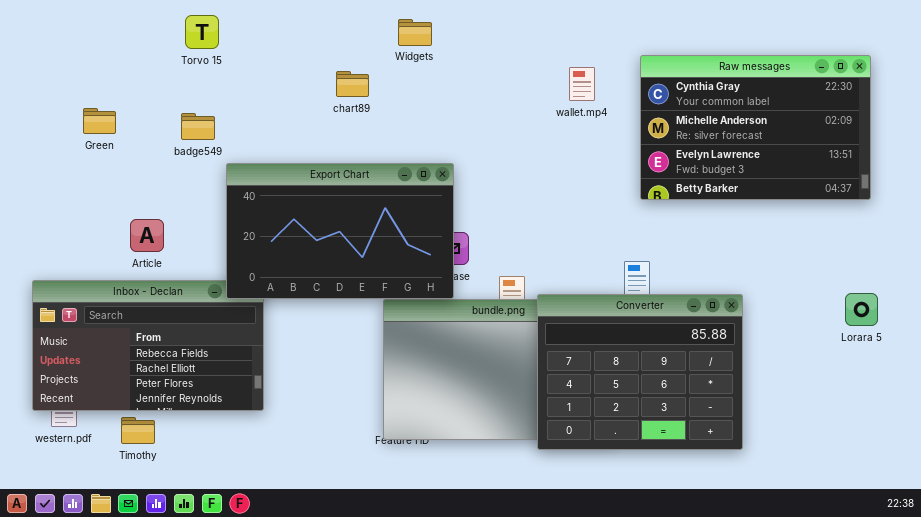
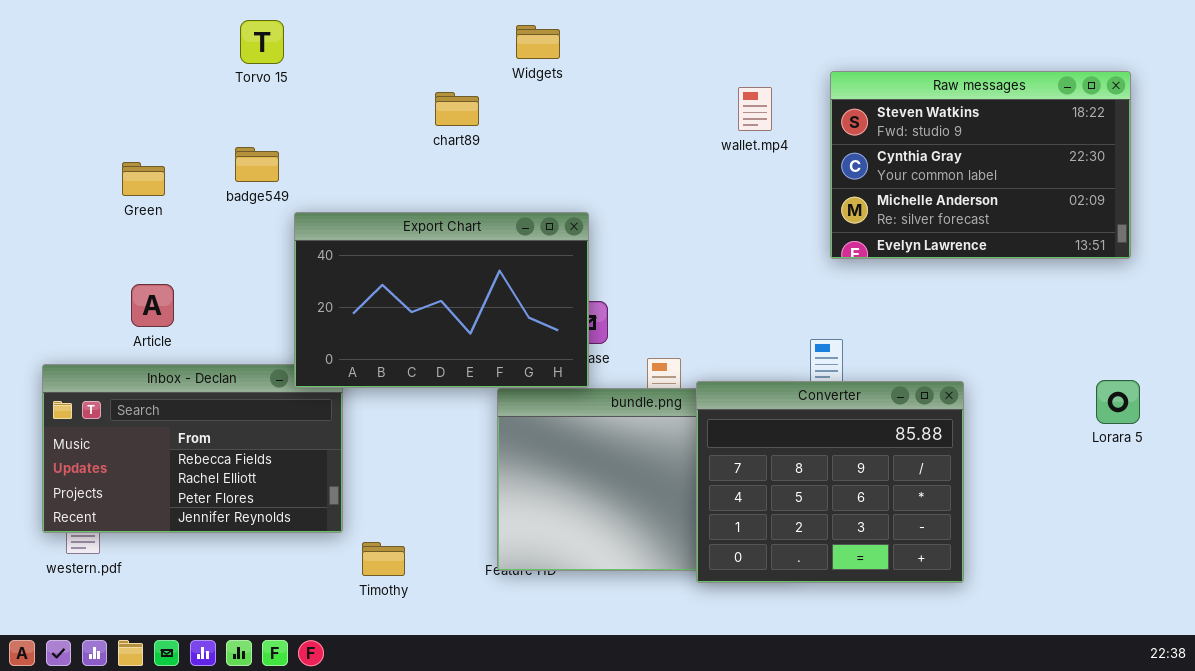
Raw messages: [640,55,871,200] -> [830,71,1131,259], scrolled up 1 row
Green: [83,108,116,134] -> [122,162,165,196], moved
Article: [130,219,164,252] -> [131,284,174,327], moved
Timothy: [121,417,155,444] -> [362,542,405,576], moved

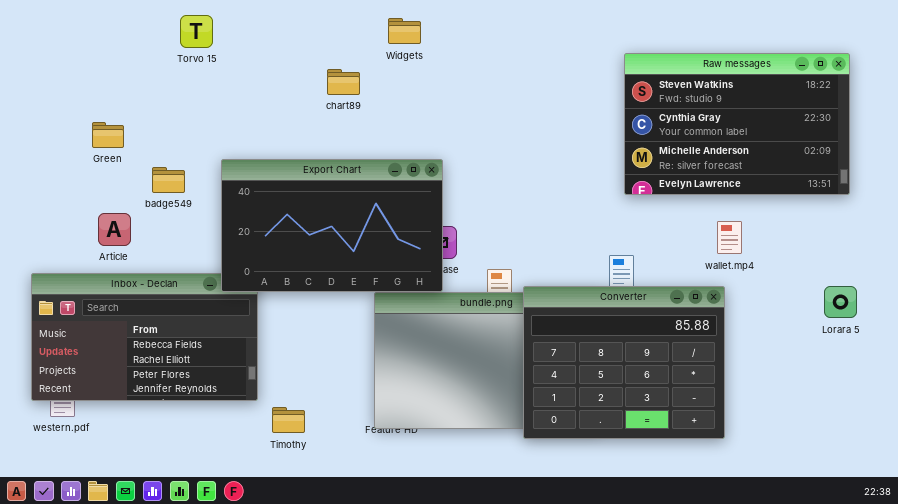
wallet.mp4: [738,87,772,131] -> [717,221,742,254], moved
badge549: [235,147,279,182] -> [152,167,185,193], moved

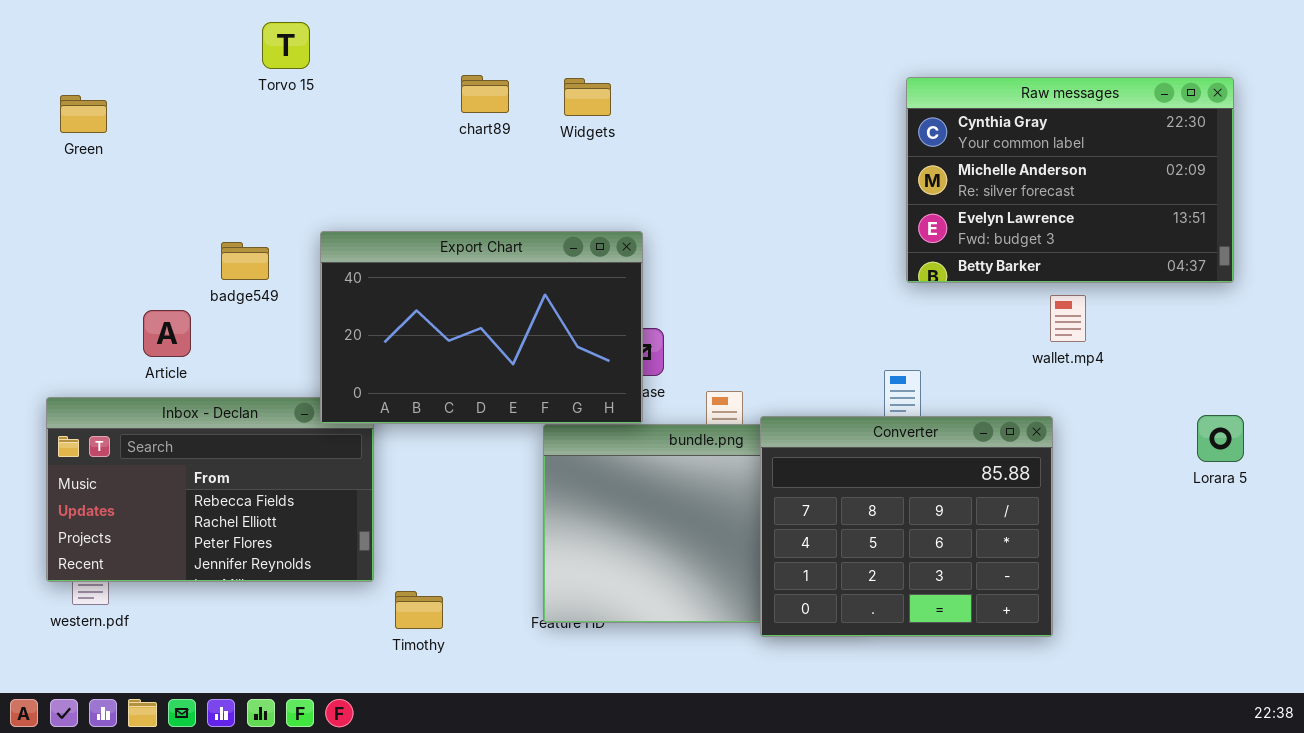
Widgets: [388,18,421,44] -> [564,78,611,116], moved
Raw messages: [624,53,850,195] -> [906,77,1234,283], scrolled down 1 row
chart89: [327,69,360,95] -> [461,75,509,113], moved
Green: [92,122,124,148] -> [60,95,107,133], moved
wallet.mp4: [717,221,742,254] -> [1050,295,1086,342], moved

